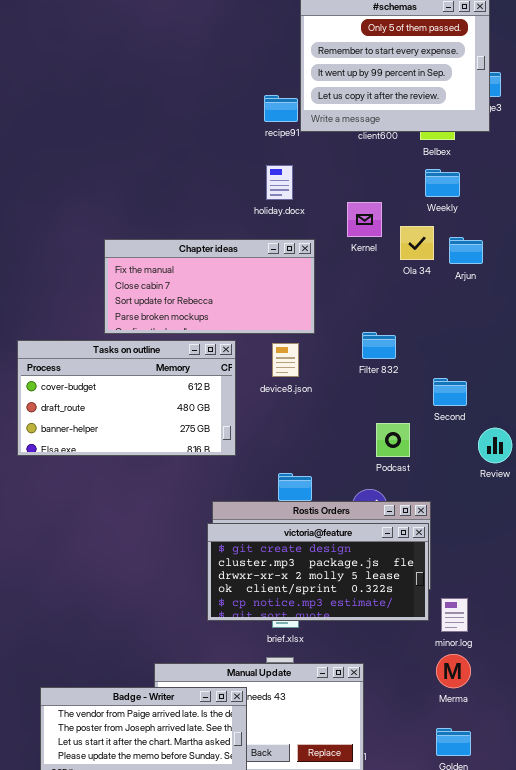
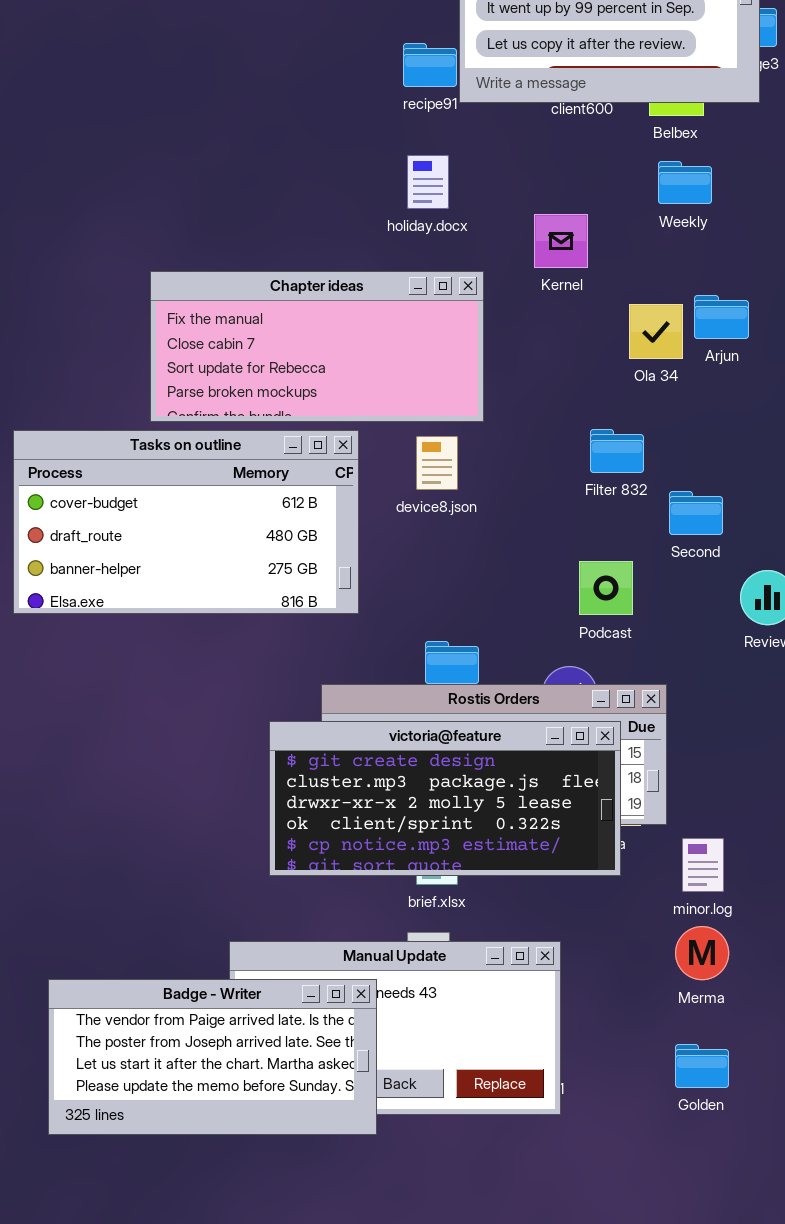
Ola 34: [400,226,434,260] -> [629,304,683,359], moved
Arjun: [449,237,483,264] -> [694,295,749,339], moved
Filter 832: [362,332,396,359] -> [590,429,644,473], moved
victoria@feature: [207,523,429,621] -> [269,721,621,876], moved

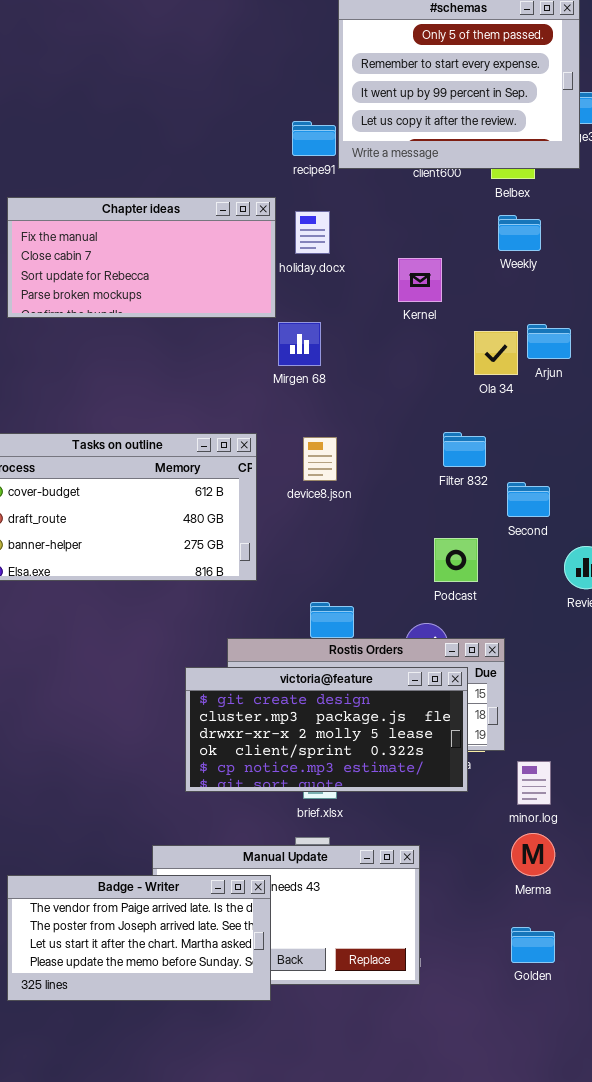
Chapter ideas: [150,271,484,422] -> [7,197,276,318], moved

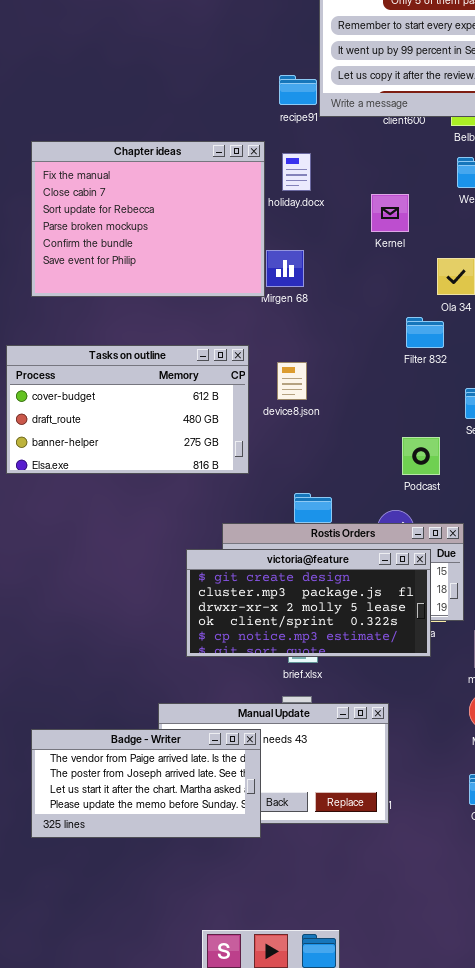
Chapter ideas: [7,197,276,318] -> [31,141,265,297], resized
Filter 832: [443,432,486,467] -> [406,317,444,348], moved
device8.json: [303,437,337,481] -> [277,362,307,400], moved

